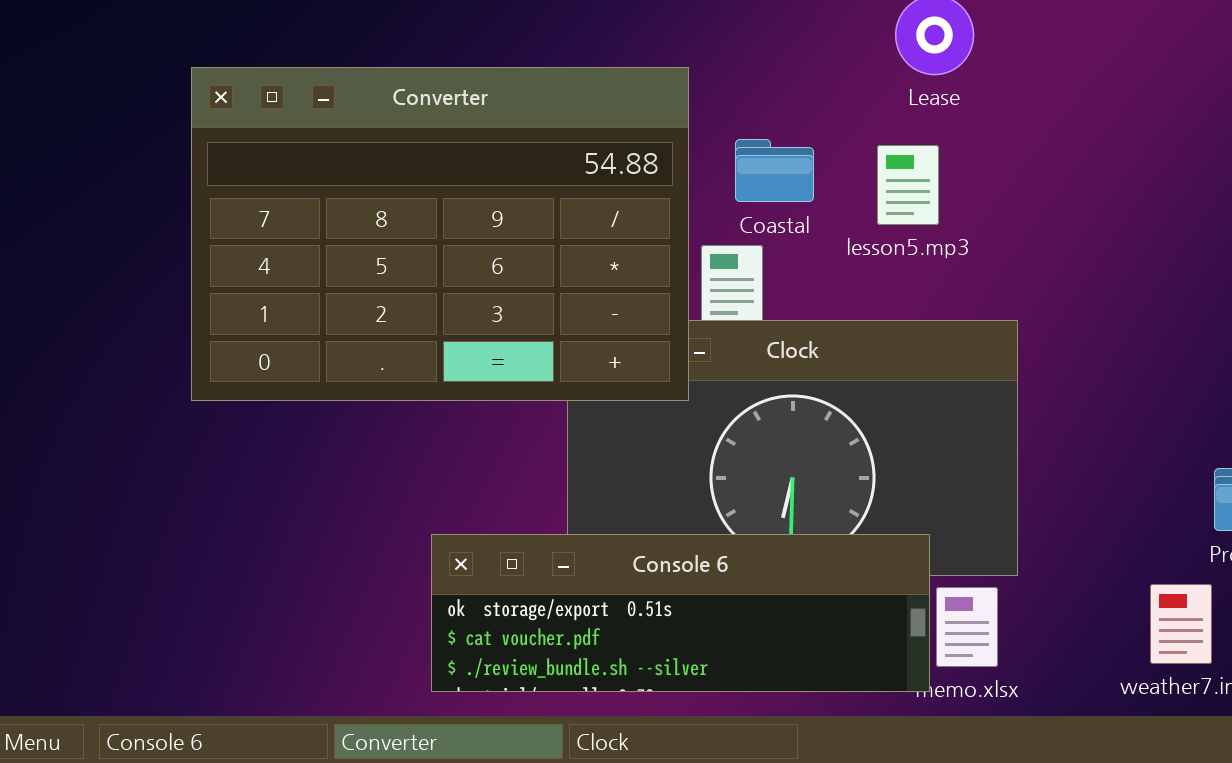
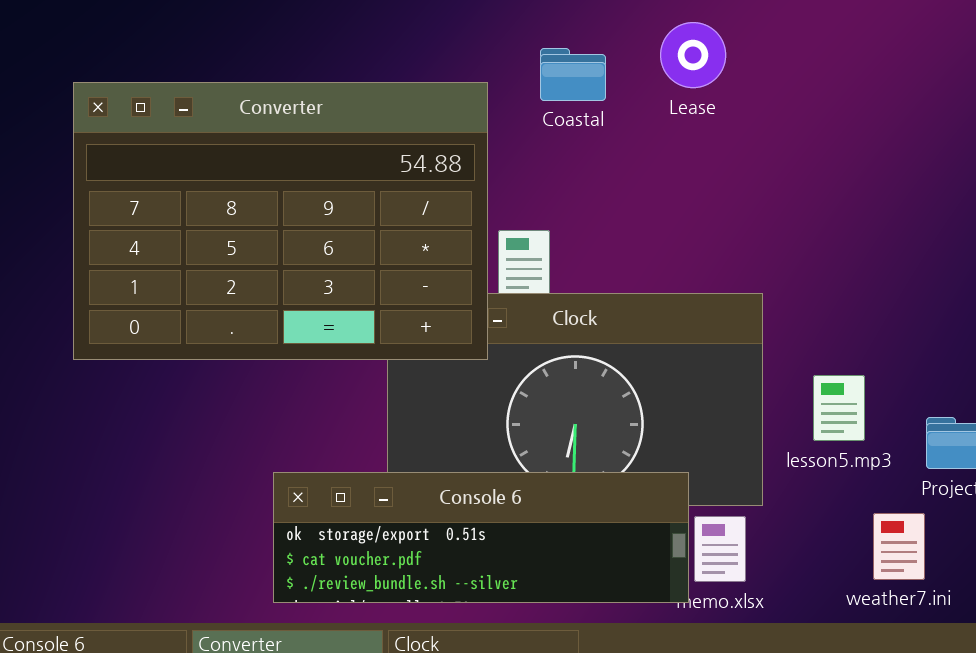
Coastal: [735,139,814,202] -> [540,48,606,101], moved
lesson5.mp3: [877,145,939,225] -> [813,375,865,441], moved

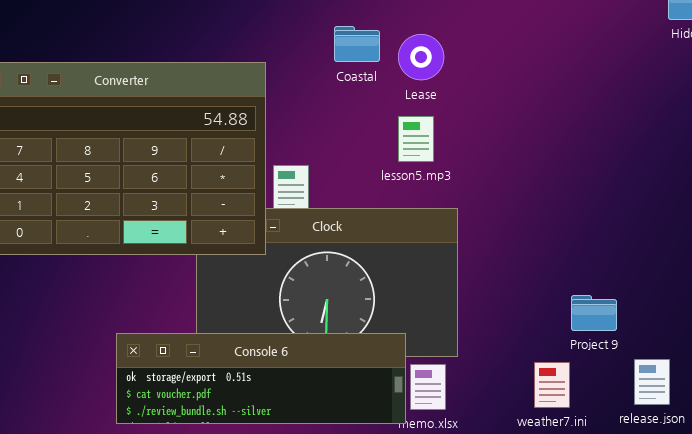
Lease: [660,22,726,88] -> [398,34,444,80], moved
Coastal: [540,48,606,101] -> [334,26,380,62], moved
lesson5.mp3: [813,375,865,441] -> [398,116,434,162], moved

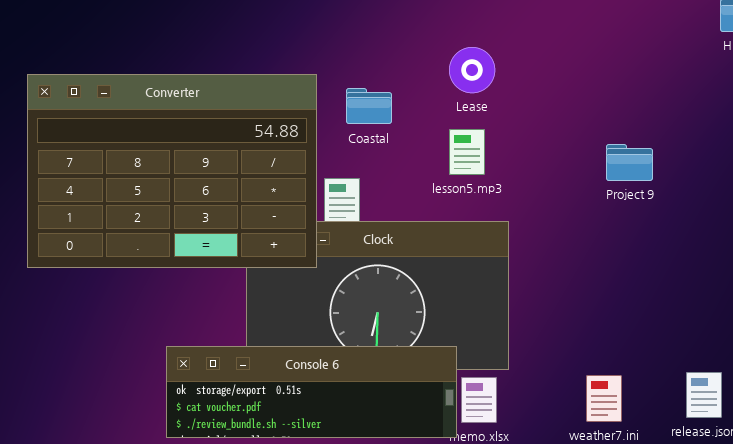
Coastal: [334,26,380,62] -> [346,88,392,124], moved
Project 9: [571,295,617,331] -> [606,144,653,181], moved

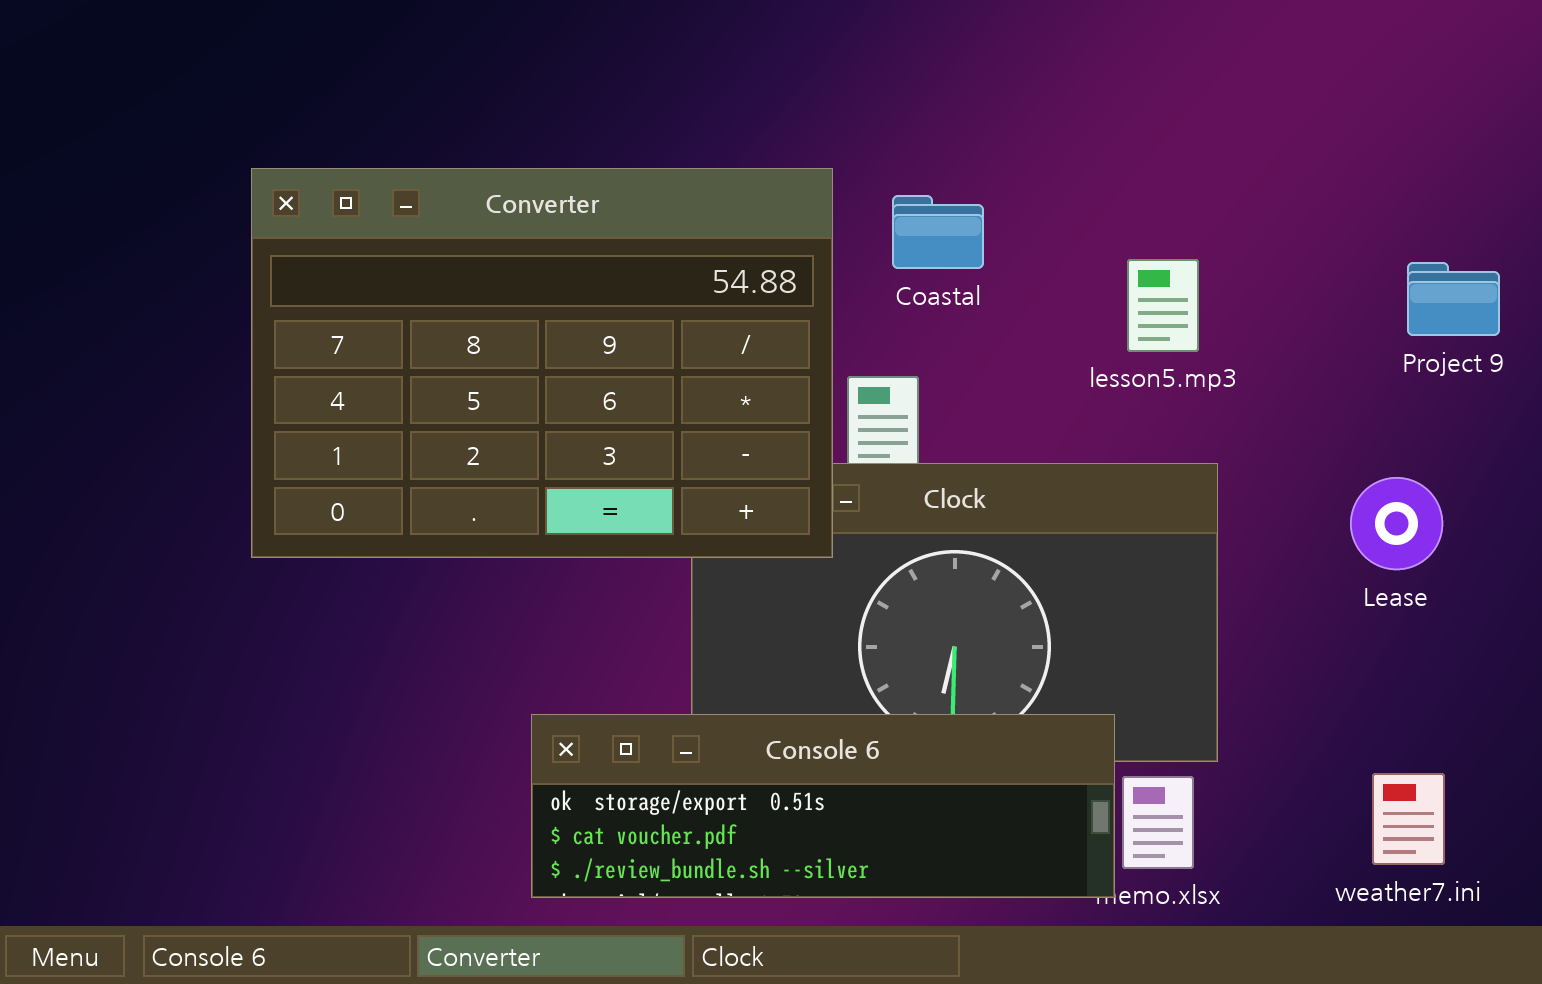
Lease: [449,47,495,93] -> [1350,477,1443,570], moved
lesson5.mp3: [449,129,485,175] -> [1127,259,1199,352], moved
Project 9: [606,144,653,181] -> [1407,262,1500,336], moved

